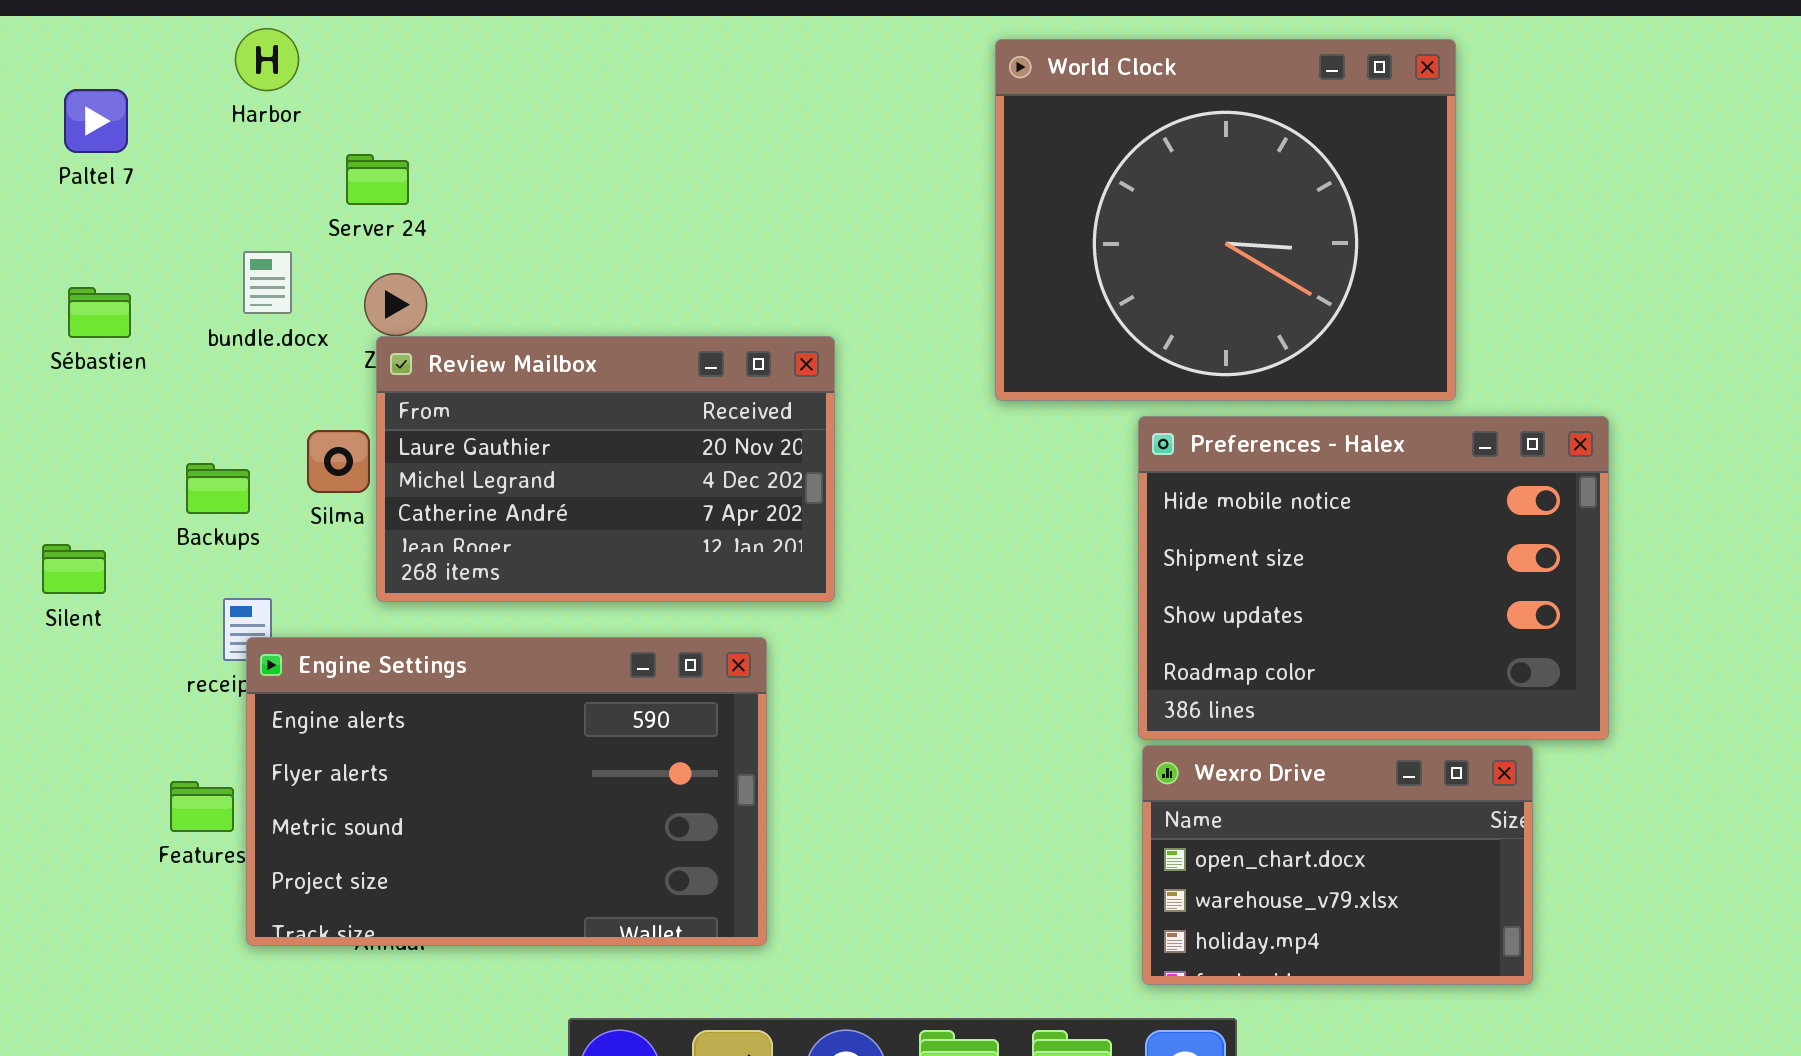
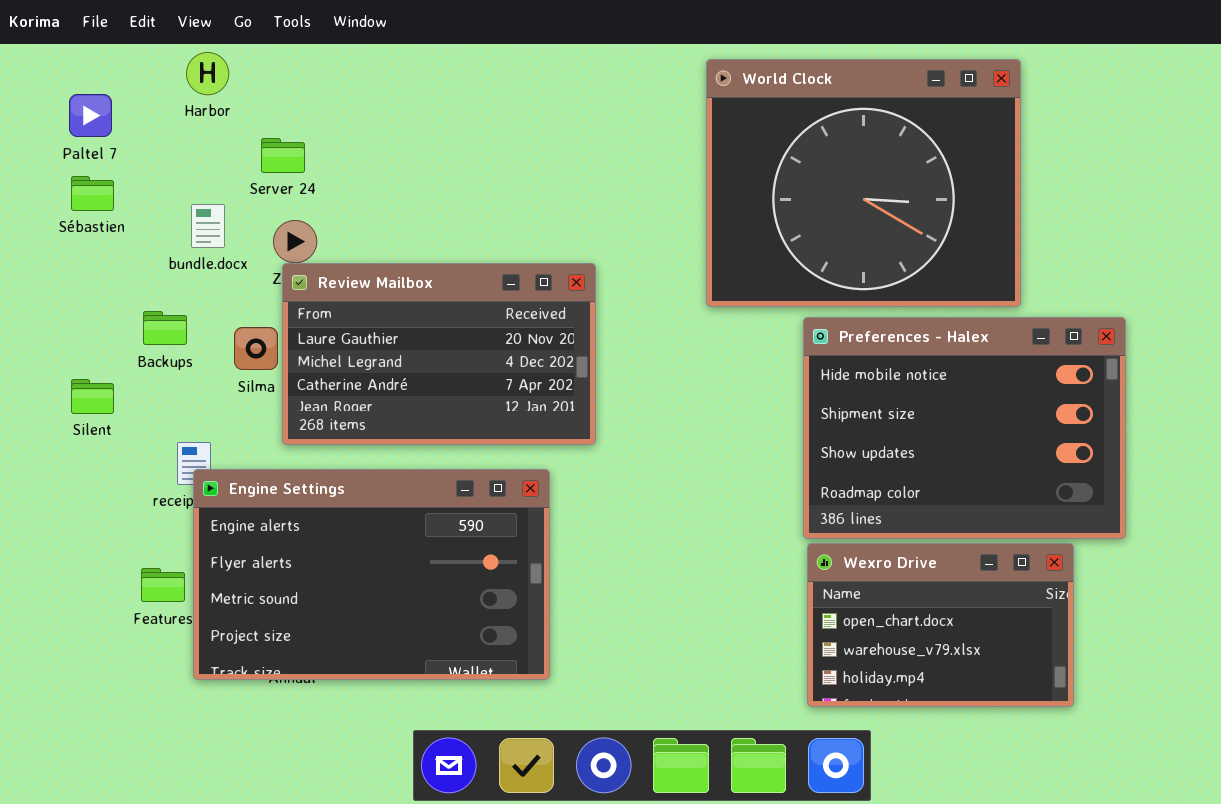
Sébastien: [68,287,131,338] -> [71,176,114,211], moved
Backups: [186,463,250,514] -> [143,311,187,345], moved
Silent: [42,544,106,594] -> [71,379,114,414], moved

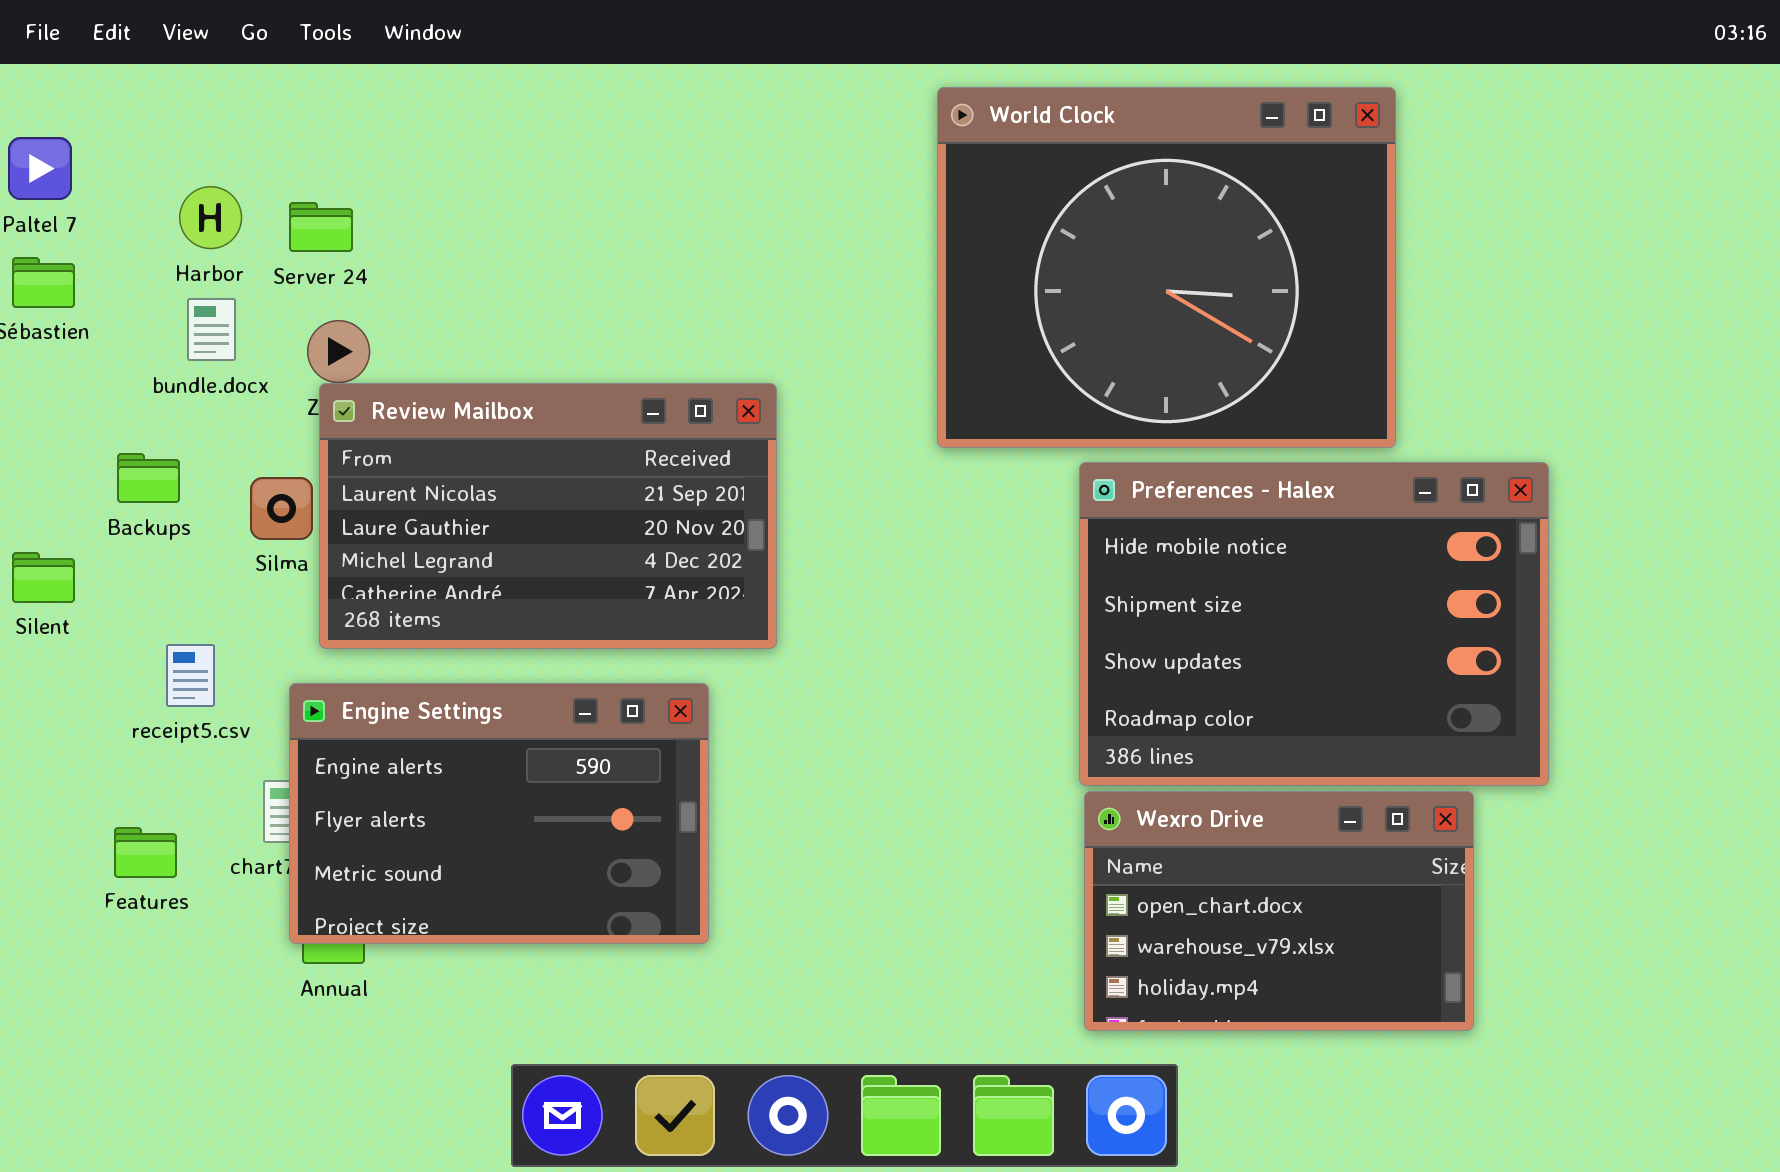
Harbor: [186,52,229,95] -> [179,186,242,249], moved
Review Mailbox: [282,263,596,445] -> [319,383,777,649], scrolled up 1 row
Engine Settings: [193,469,550,680] -> [289,683,709,944], resized

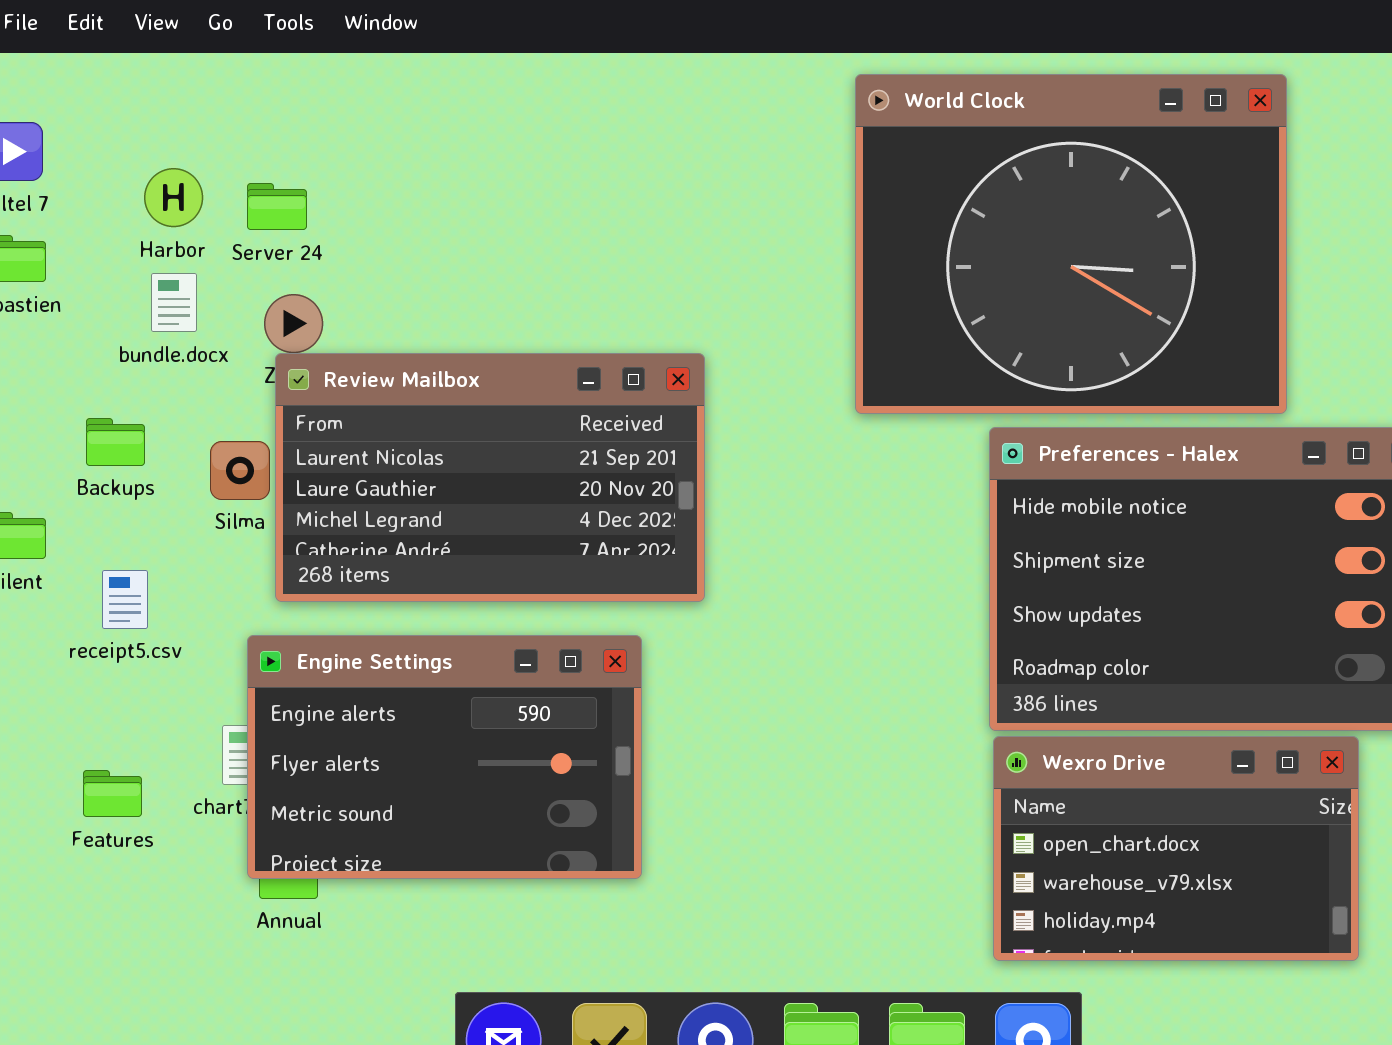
receipt5.csv: [166,644,215,707] -> [102,570,148,629], moved

